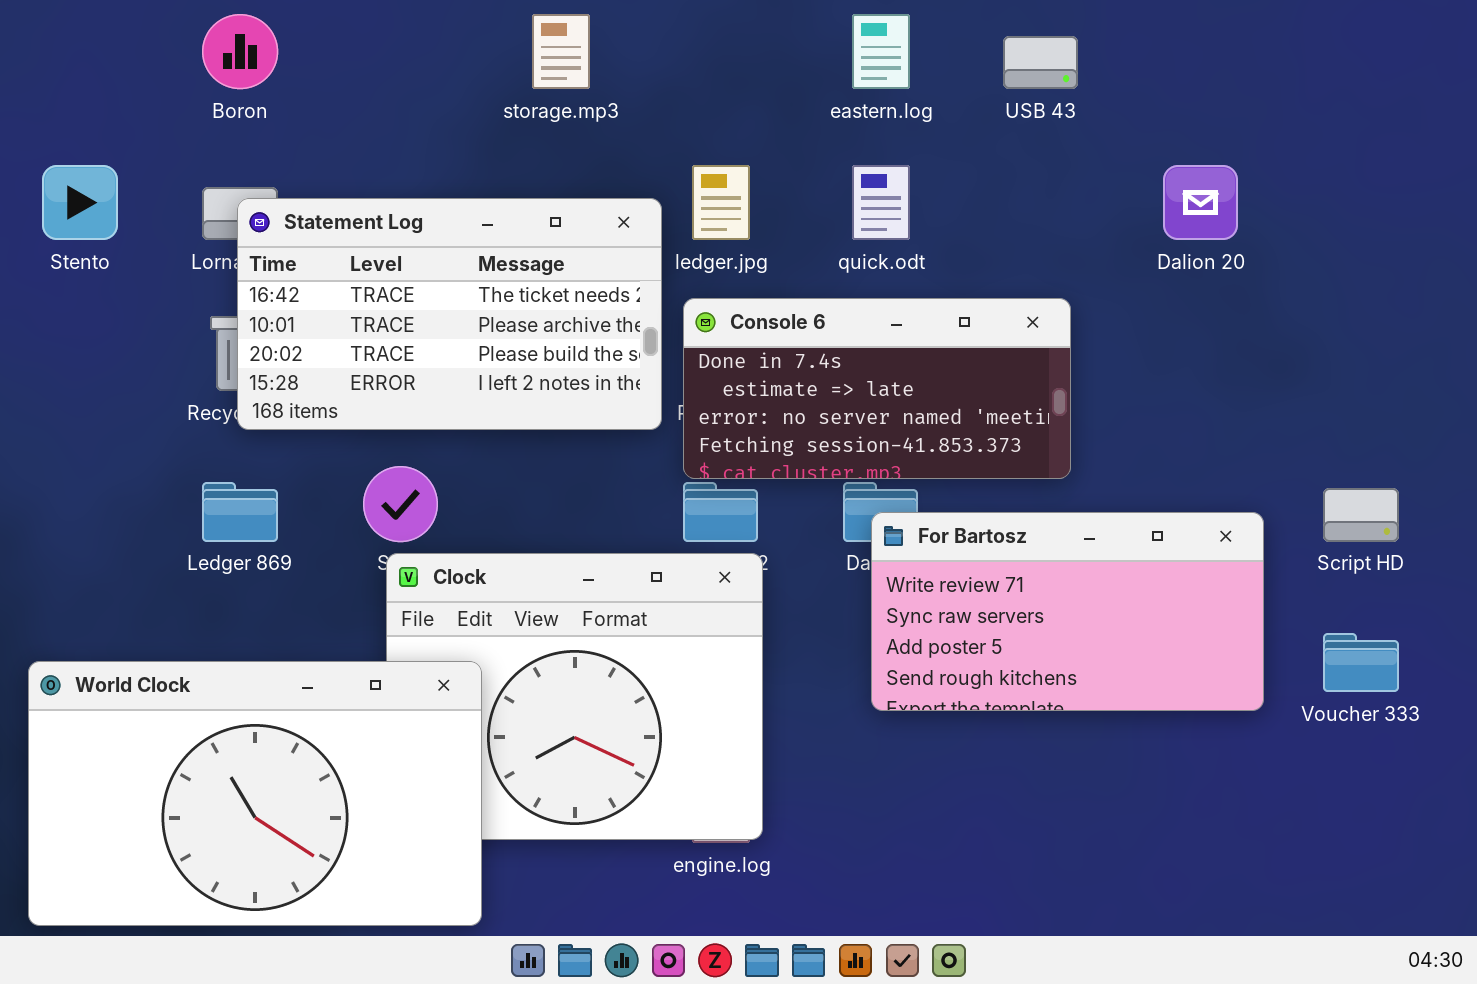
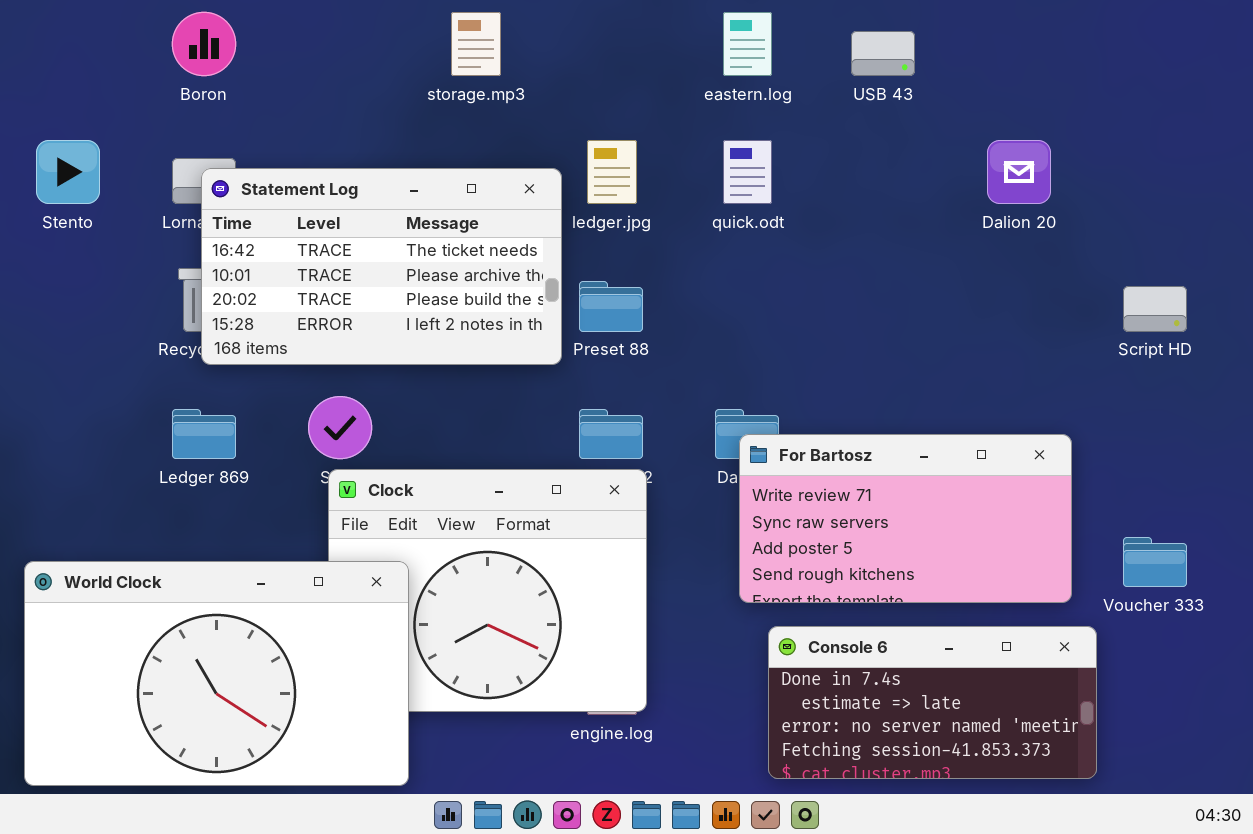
Console 6: [683,298,1071,479] -> [768,626,1097,779], moved
Script HD: [1323,488,1399,542] -> [1123,286,1187,332], moved

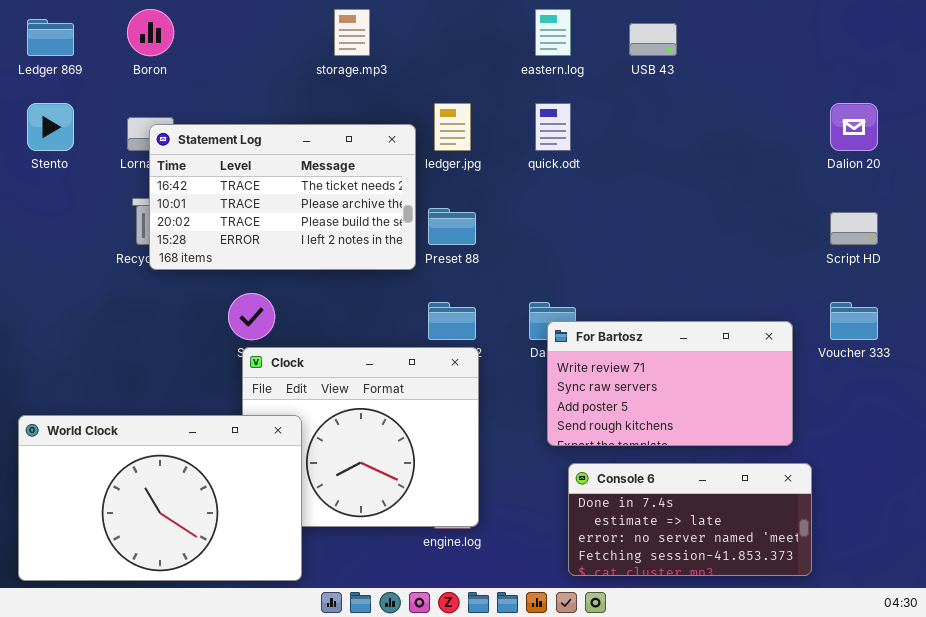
Dalion 20: [987,140,1051,204] -> [830,103,878,151], moved
Ledger 869: [172,409,236,459] -> [27,19,74,56], moved
Voucher 333: [1123,537,1187,587] -> [830,302,878,340], moved

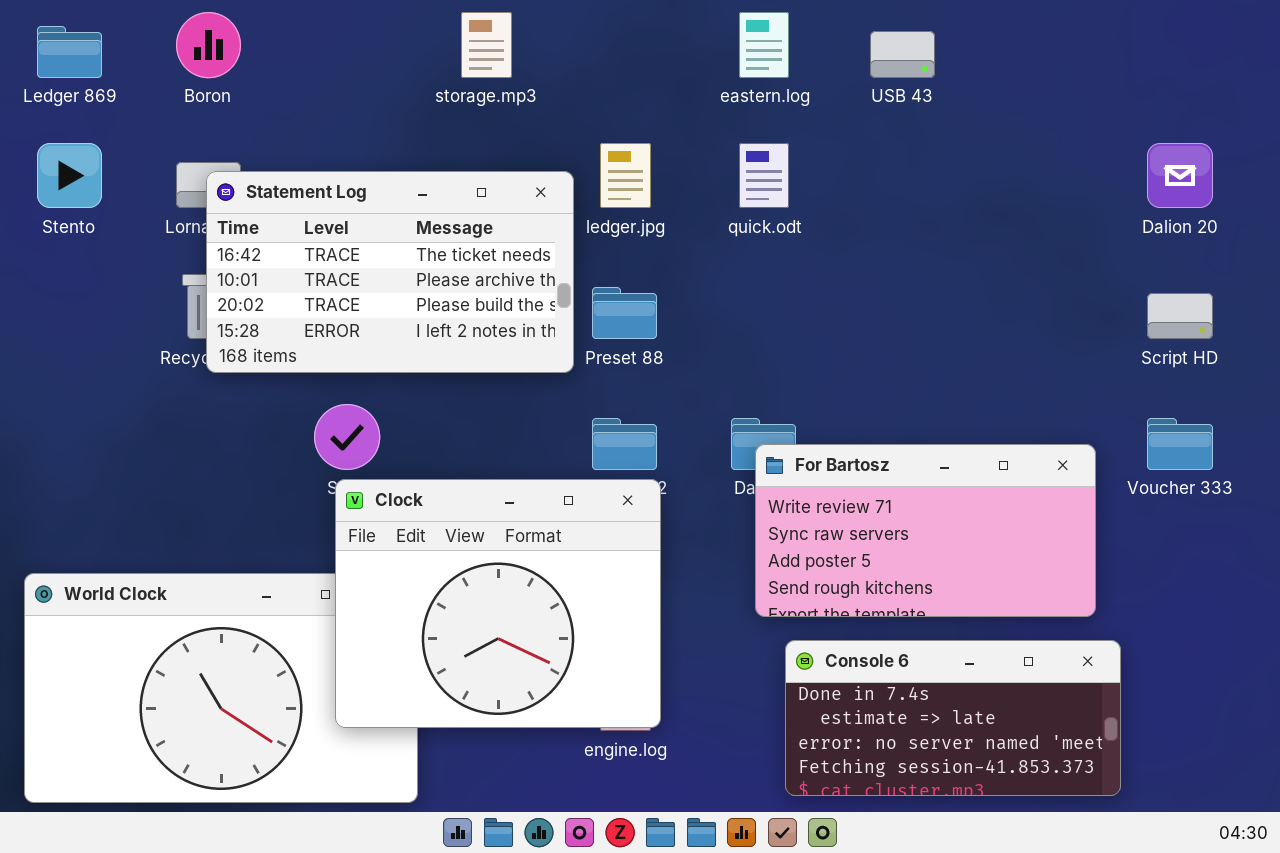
Clock: [242,347,479,527] -> [335,479,661,728], raised

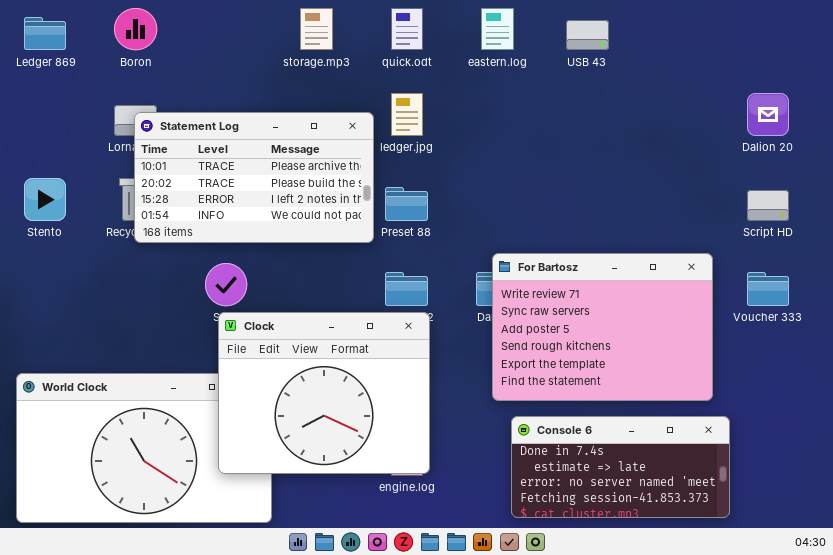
Stento: [37,143,102,208] -> [24,178,66,221], moved
quick.odt: [739,143,789,208] -> [391,8,423,50], moved
Statement Log: [206,171,574,373] -> [134,112,374,243], scrolled down 1 row
For Bartosz: [755,444,1096,617] -> [492,253,713,401], resized

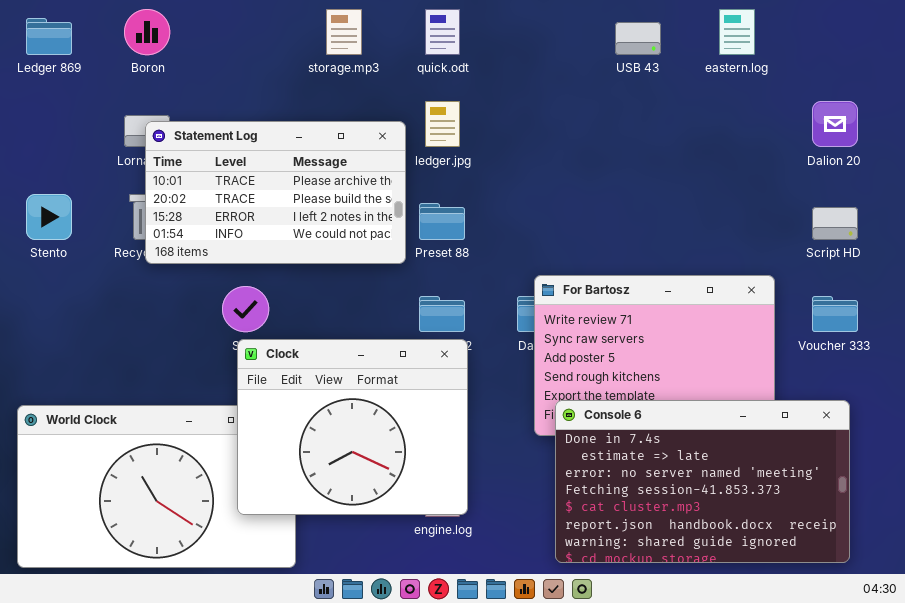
eastern.log: [481,8,514,50] -> [719,9,755,55], moved
Console 6: [511,416,730,518] -> [555,400,850,563], resized

